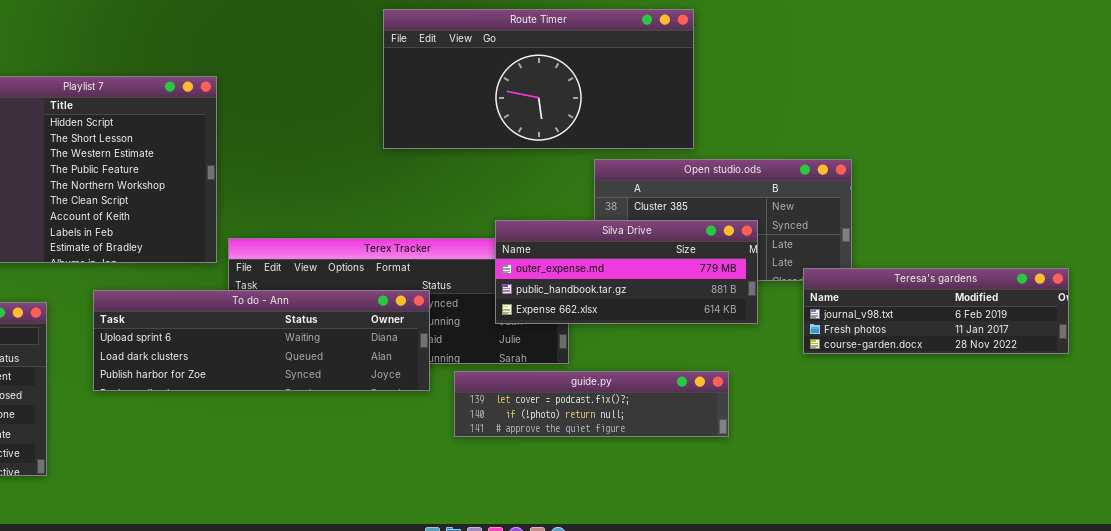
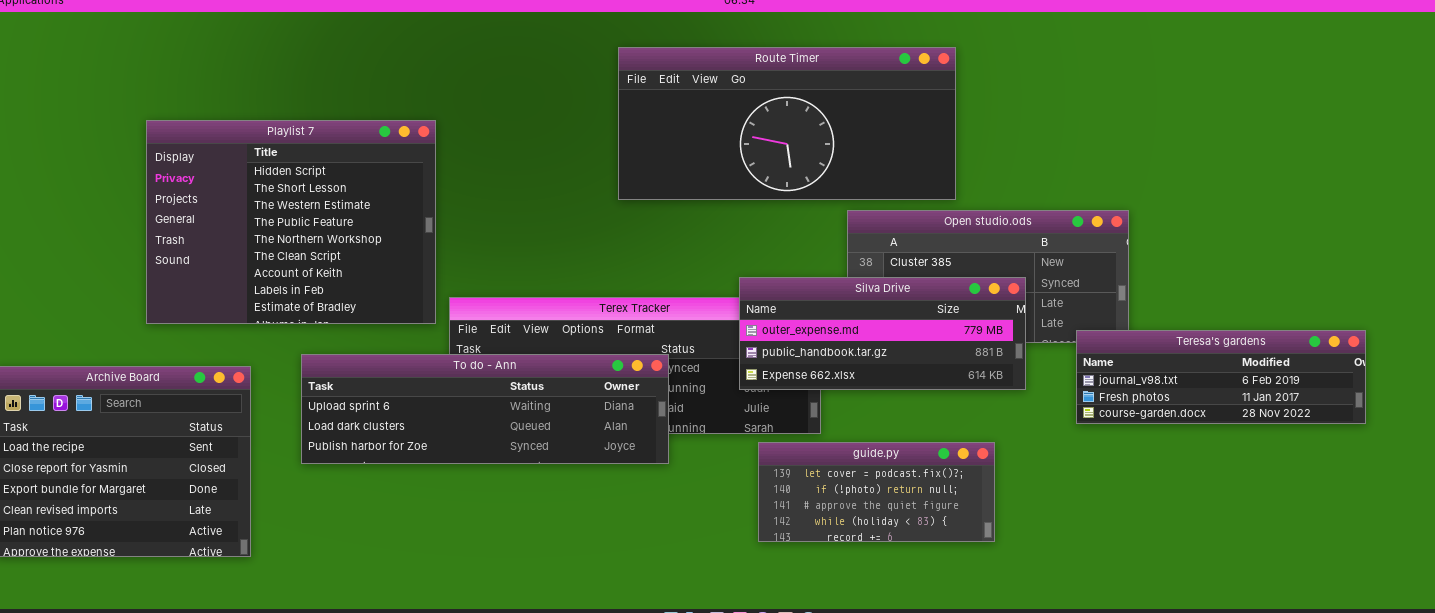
guide.py: [454,371,729,437] -> [758,442,995,542], resized

